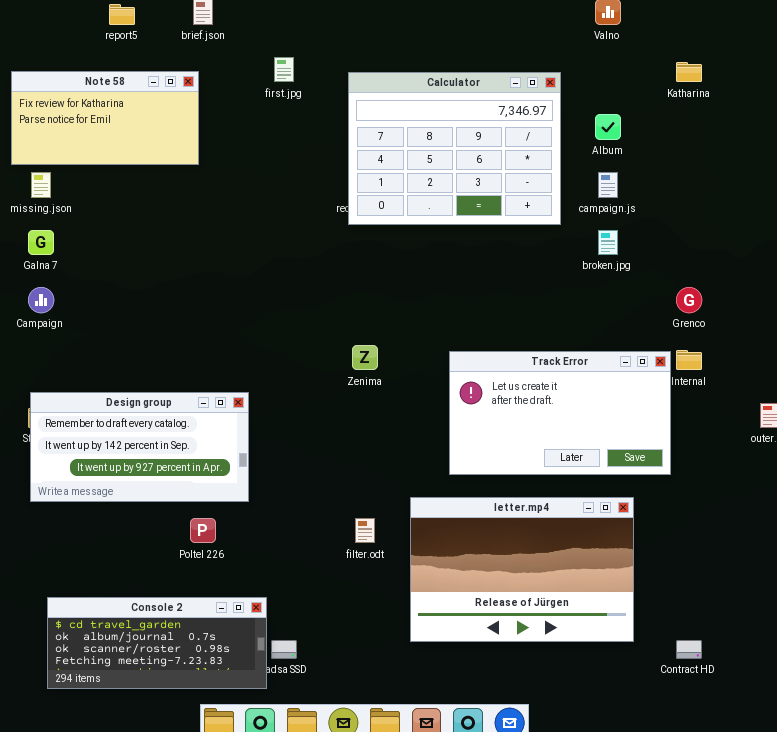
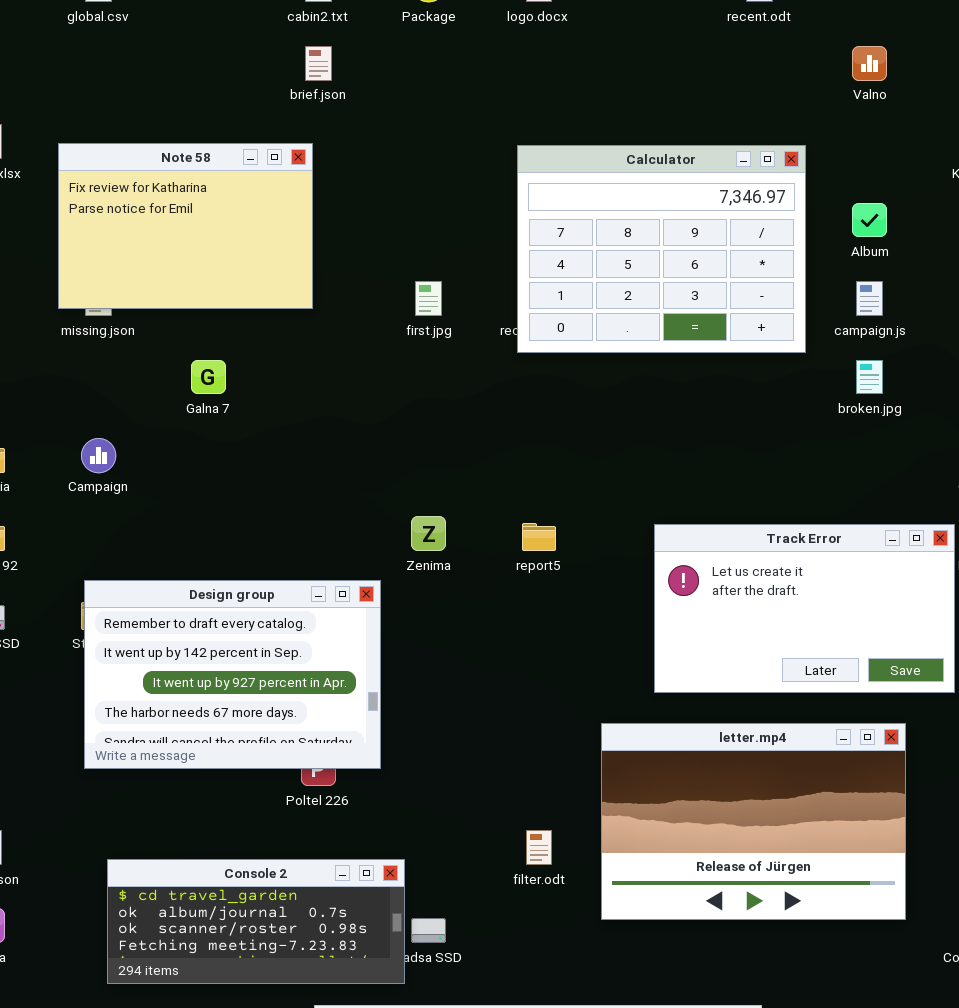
report5: [109,4,135,25] -> [522,523,556,551], moved
first.jpg: [274,57,294,82] -> [415,281,442,316], moved
Note 58: [11,71,199,165] -> [58,143,313,309], resized
Galna 7: [28,230,54,255] -> [191,360,226,394], moved
Zenima: [352,345,378,370] -> [411,516,446,551], moved
Design group: [30,392,249,502] -> [84,580,381,769], resized
filter.odt: [355,518,375,543] -> [526,830,552,865], moved

